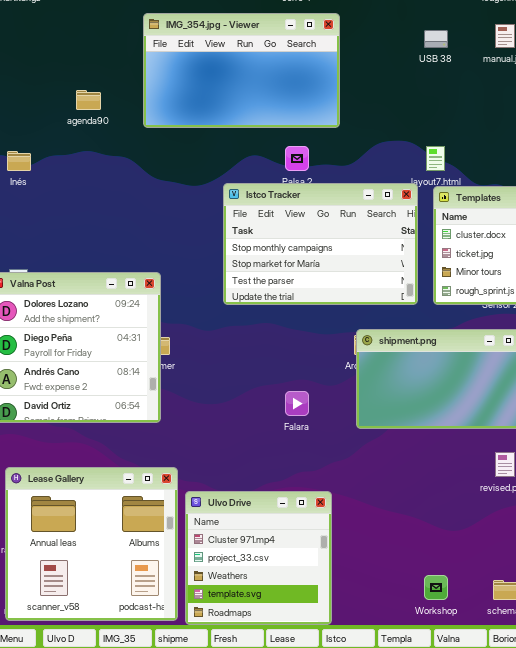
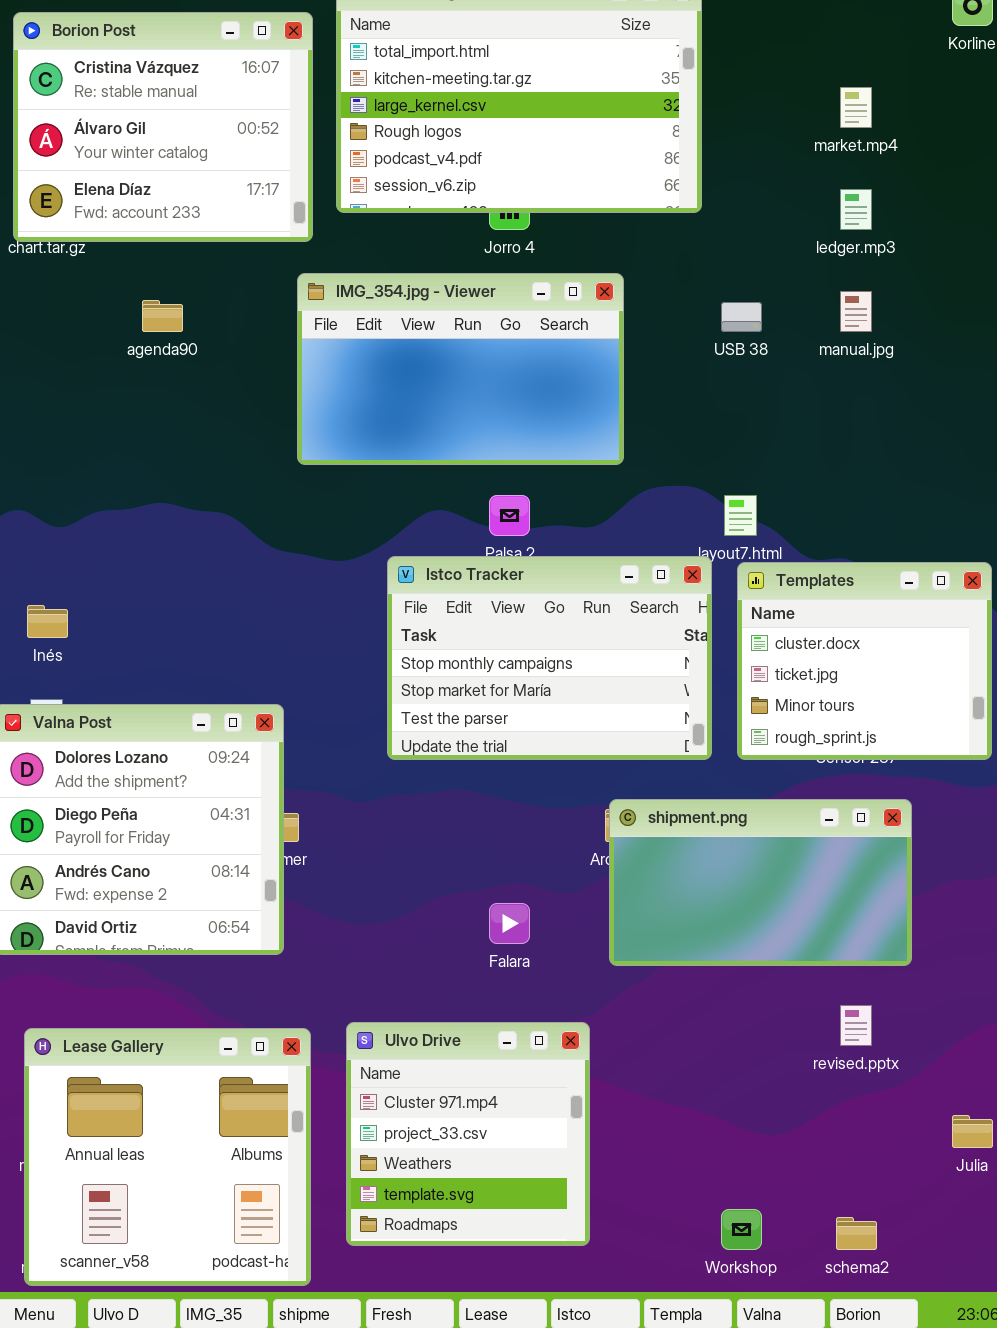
IMG_354.jpg - Viewer: [143,13,340,128] -> [297,273,624,465], moved
agenda90: [76,90,101,110] -> [142,300,183,332], moved
Inés: [7,151,31,171] -> [27,605,68,638], moved
Ulvo Drive: [185,491,332,625] -> [346,1022,590,1246], moved

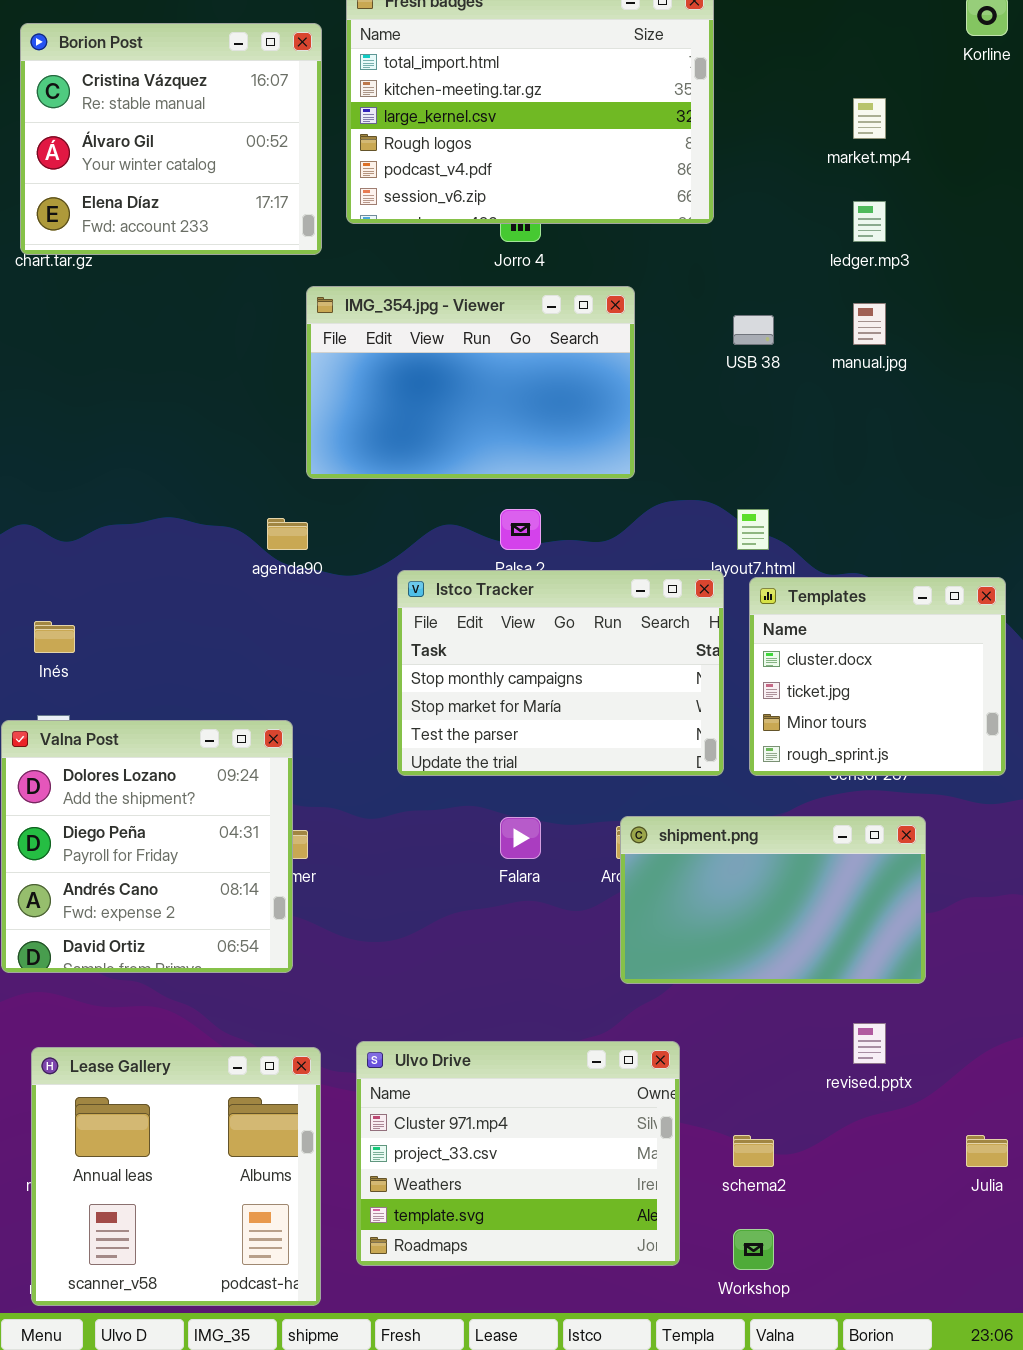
agenda90: [142,300,183,332] -> [267,518,308,550], moved
Falara: [489,903,530,944] -> [500,817,541,859], moved
Ulvo Drive: [346,1022,590,1246] -> [356,1041,680,1266], resized
schema2: [836,1217,877,1250] -> [733,1135,774,1167], moved

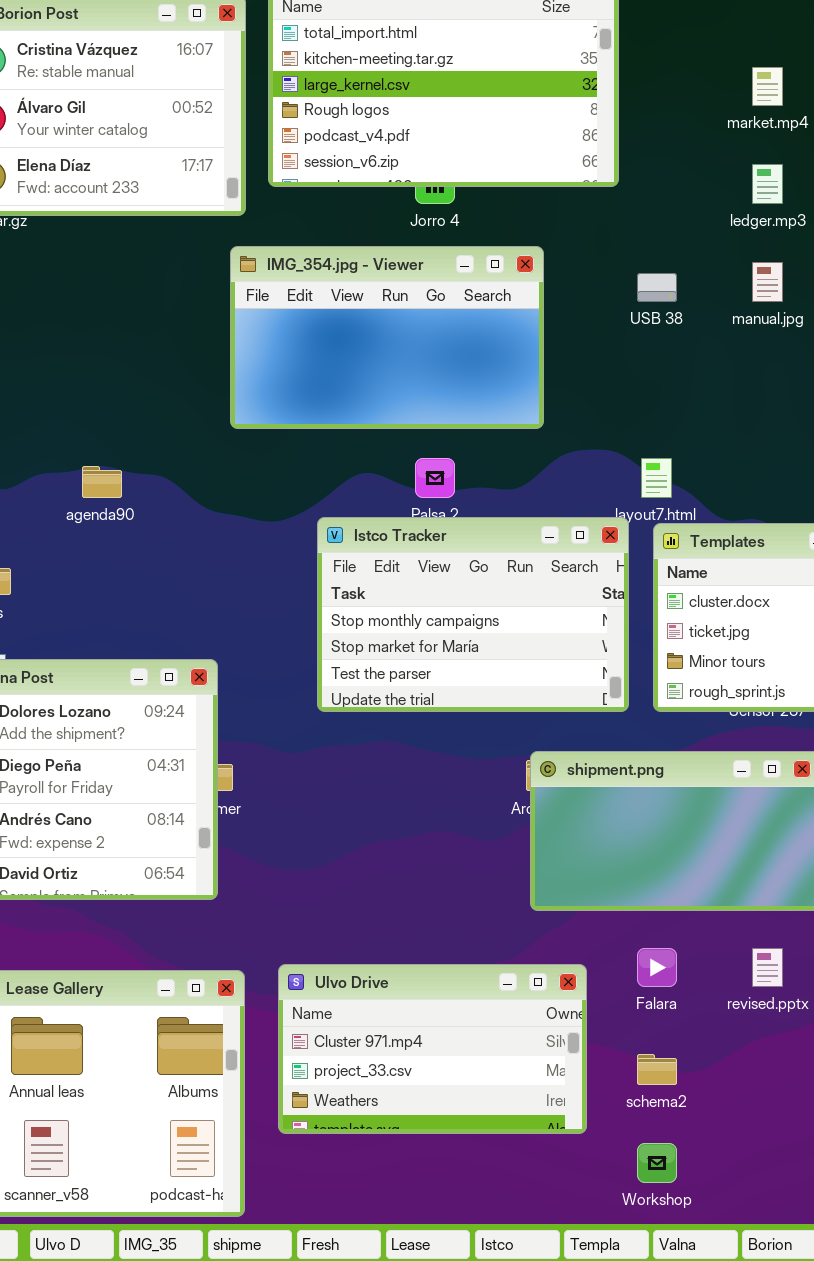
agenda90: [267,518,308,550] -> [82,466,122,498], moved
Falara: [500,817,541,859] -> [637,948,677,987], moved
Ulvo Drive: [356,1041,680,1266] -> [278,964,587,1134], resized

